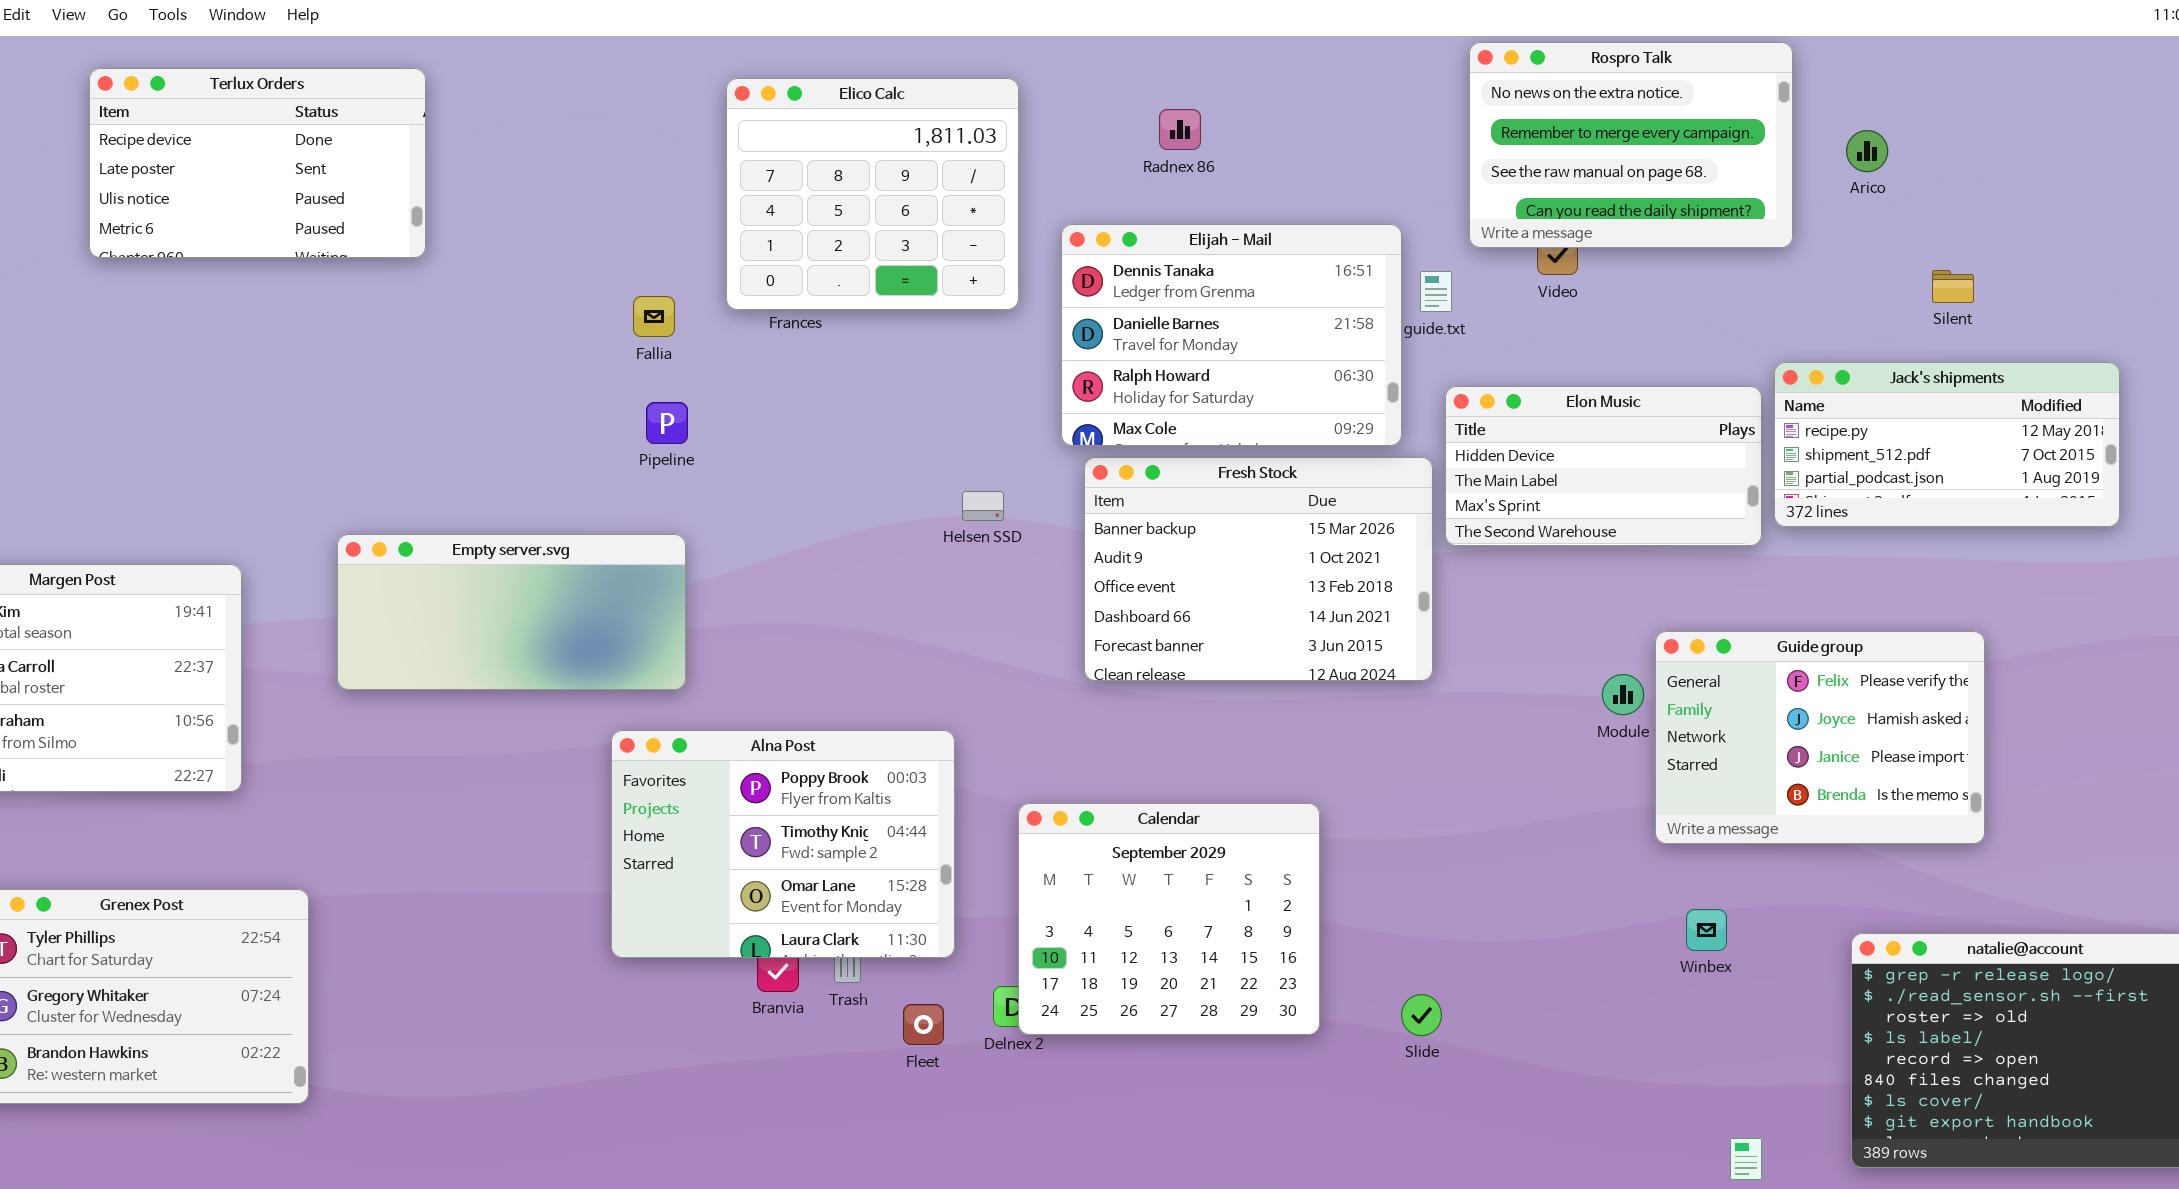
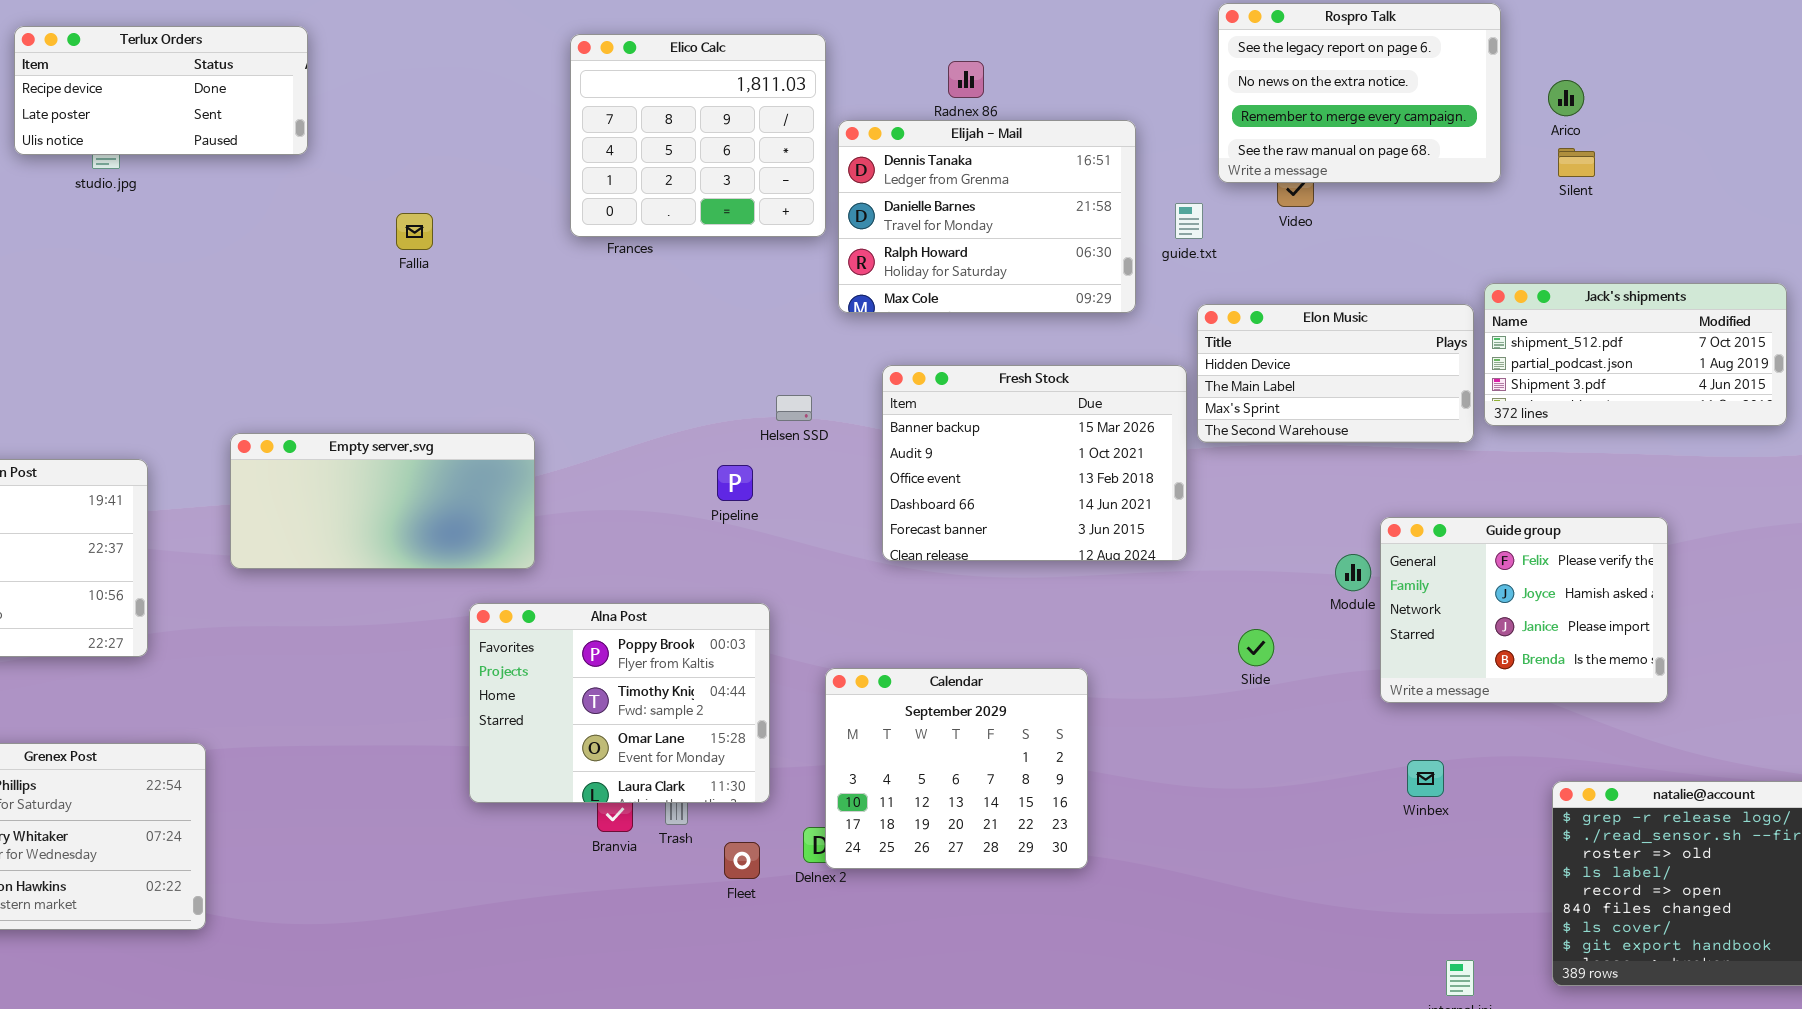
Rospro Talk: [1469,42,1793,248] -> [1218,3,1501,183], scrolled up 1 row
Terlux Orders: [89,68,426,258] -> [14,26,308,155], resized
Elijah - Mail: [1061,224,1402,446] -> [838,120,1136,313], moved
Silent: [1932,270,1974,303] -> [1558,148,1595,177], moved
Fallia: [633,296,675,337] -> [396,213,433,250], moved
Jack's shipments: [1774,362,2120,527] -> [1484,283,1787,426], scrolled down 1 row
Pipeline: [646,402,688,444] -> [717,465,753,501], moved
Slide: [1401,994,1442,1036] -> [1238,629,1274,666], moved

